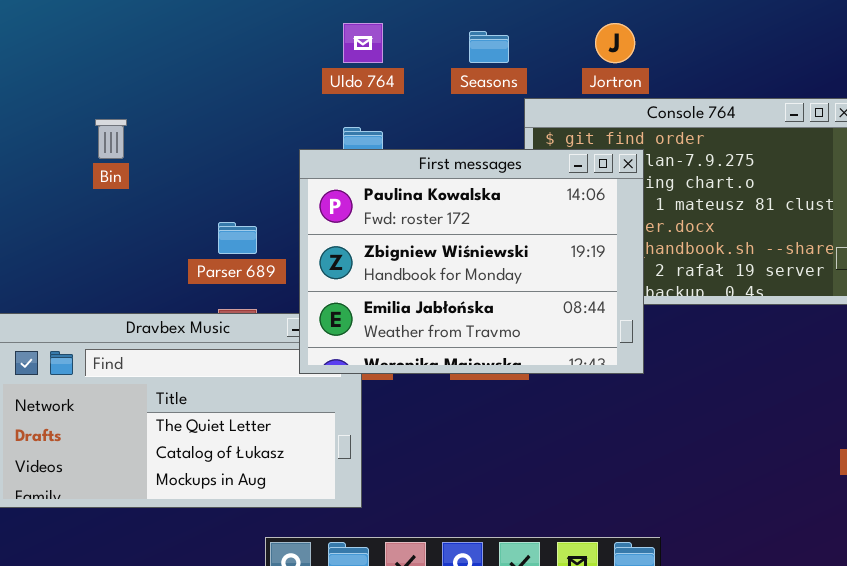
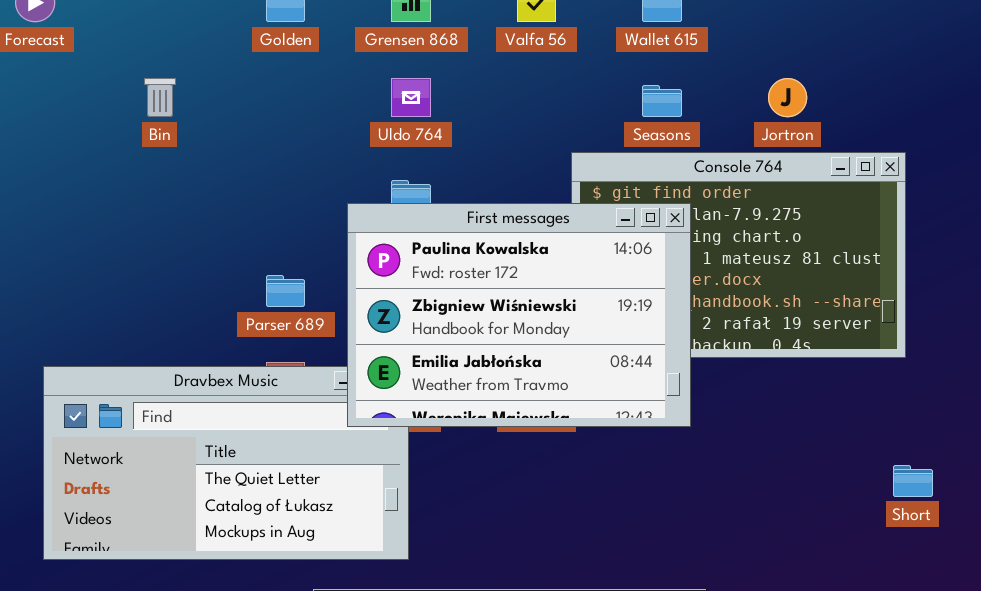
Jortron: [595,23,635,63] -> [768,78,807,117], moved
Seasons: [469,31,509,63] -> [642,85,682,117], moved
Bin: [95,119,127,159] -> [144,78,176,117], moved

